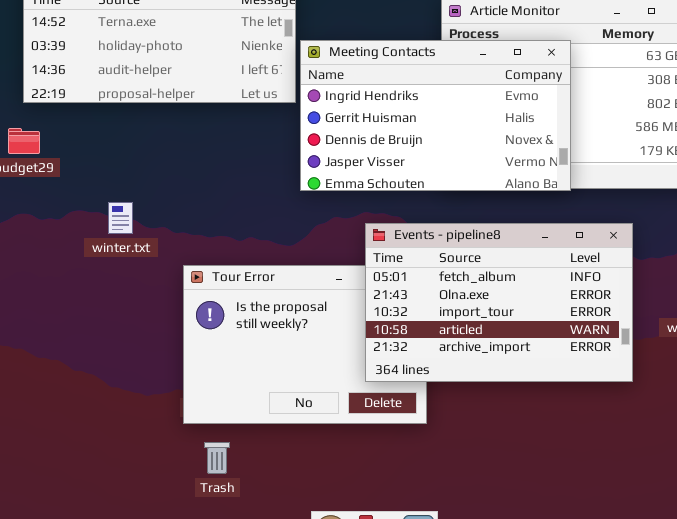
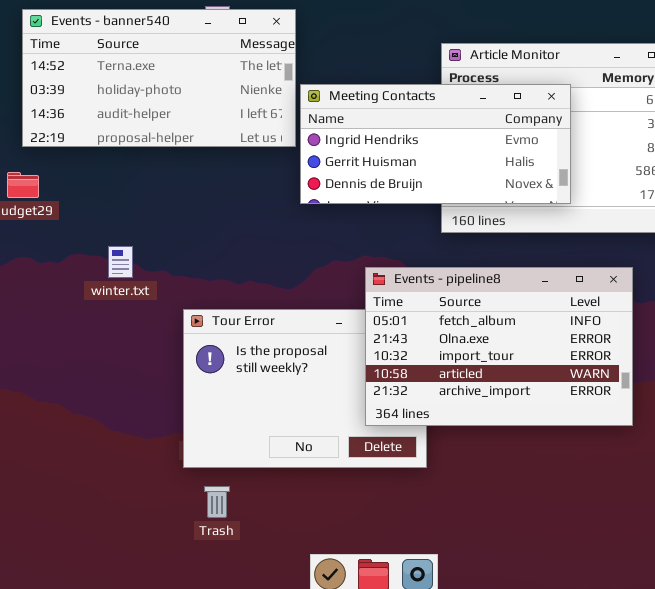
Meeting Contacts: [300,40,571,191] -> [300,84,571,204], resized

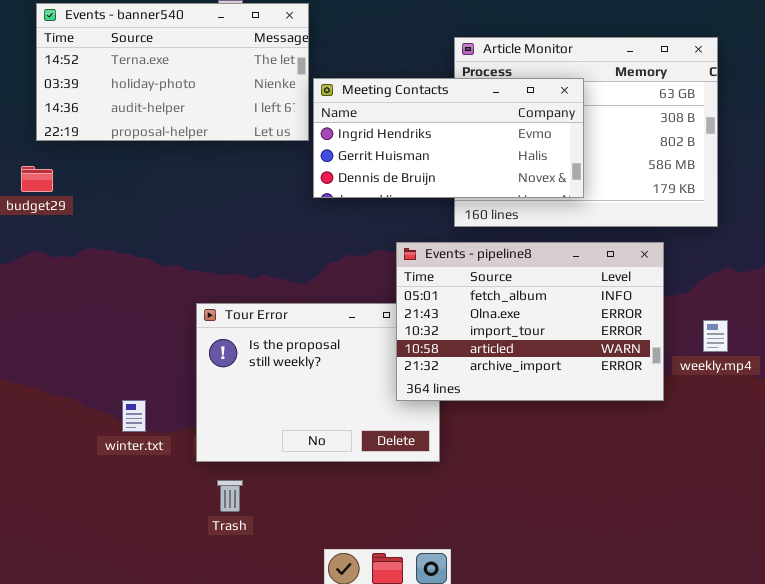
winter.txt: [108,246,133,278] -> [122,400,146,432], moved
Events - pipeline8: [365,267,633,426] -> [396,242,664,401], moved

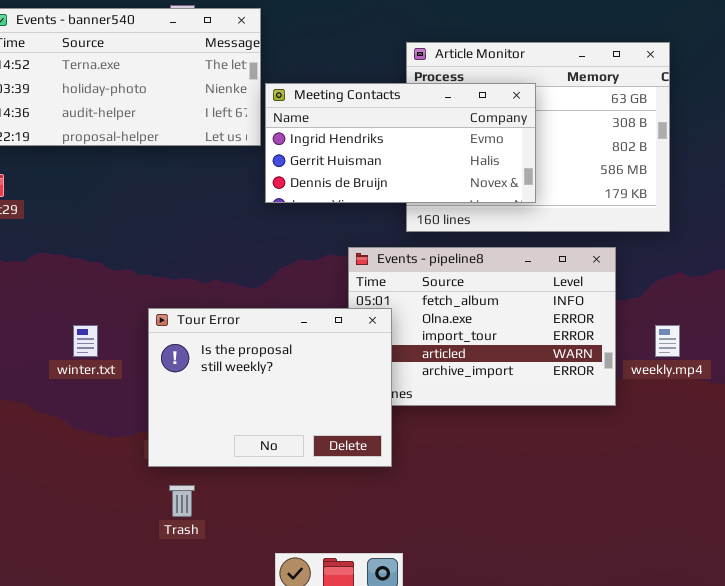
Tour Error: [196,303,440,462] -> [148,308,392,467], raised
winter.txt: [122,400,146,432] -> [73,325,98,357], moved

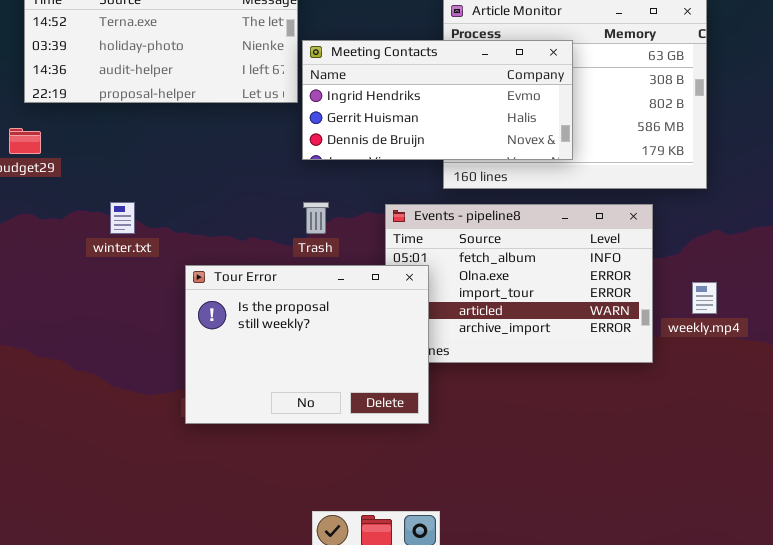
winter.txt: [73,325,98,357] -> [110,202,135,234], moved
Trash: [169,485,195,517] -> [303,202,329,234], moved

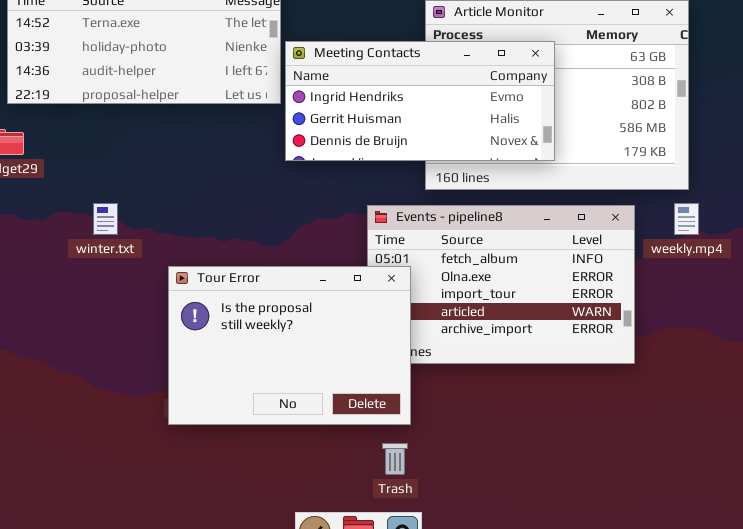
Trash: [303,202,329,234] -> [382,443,408,475], moved
weekly.mp4: [692,282,717,314] -> [674,203,699,235], moved

